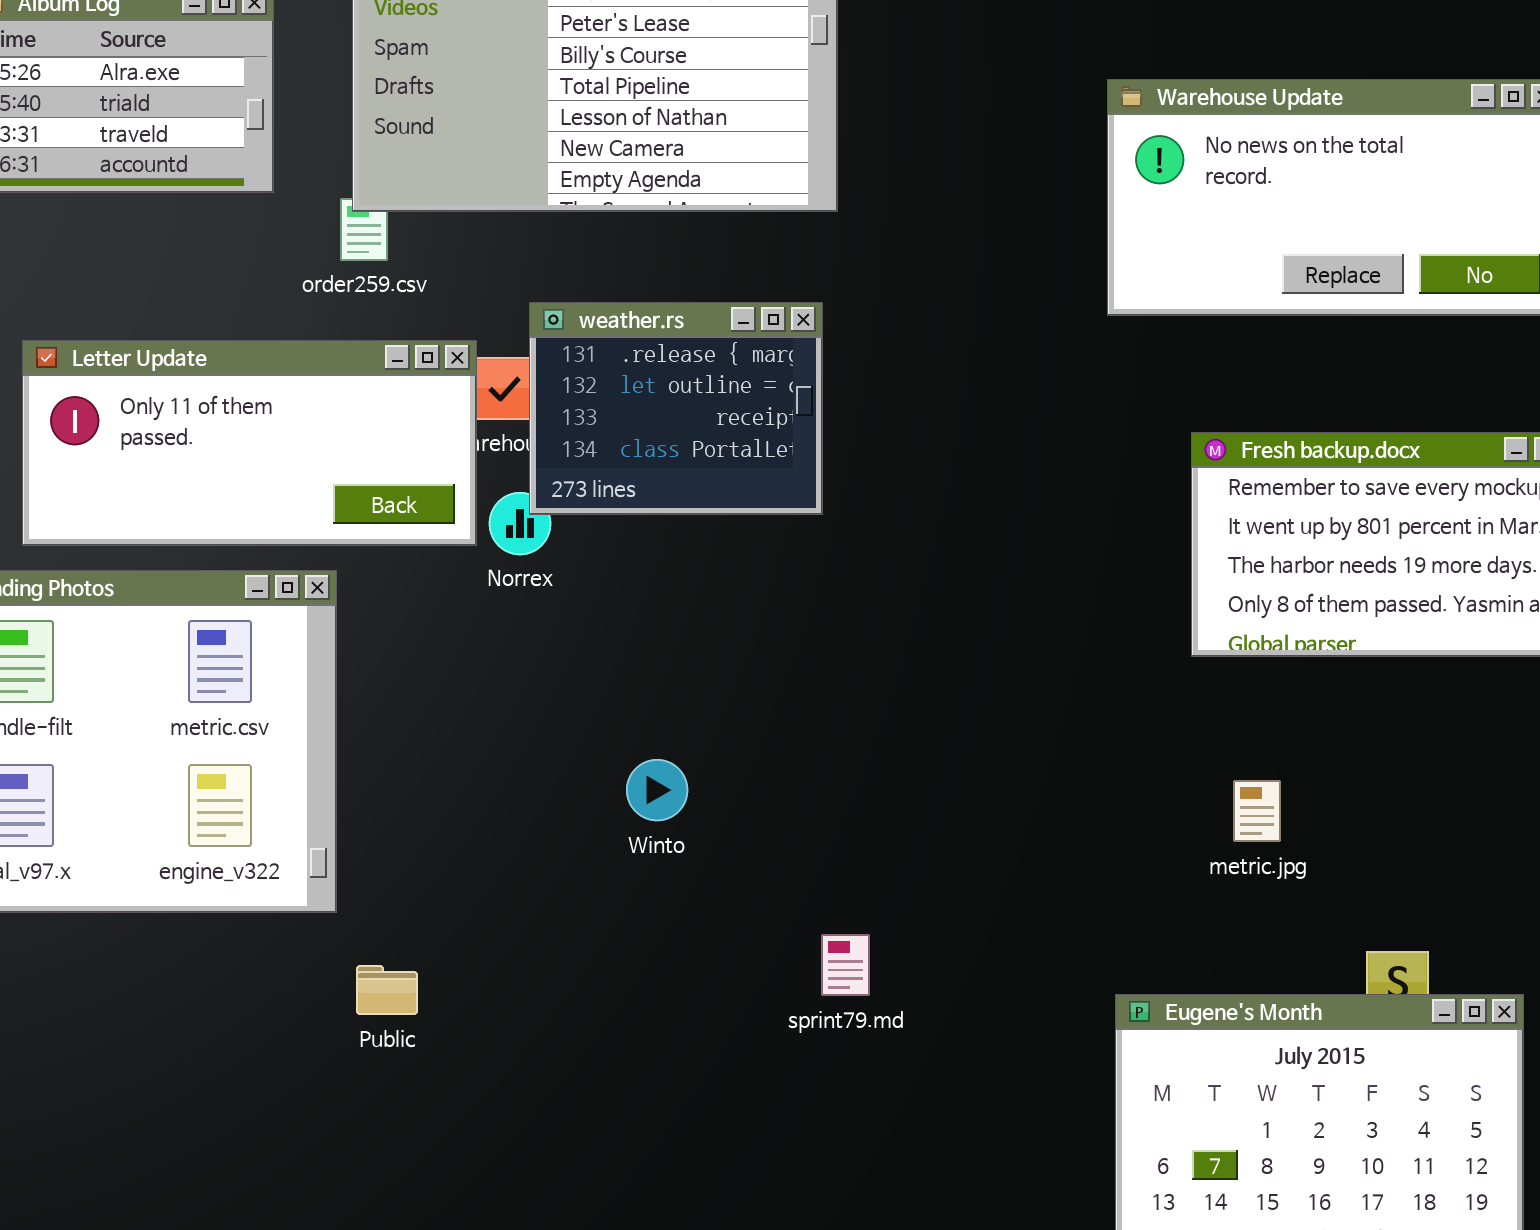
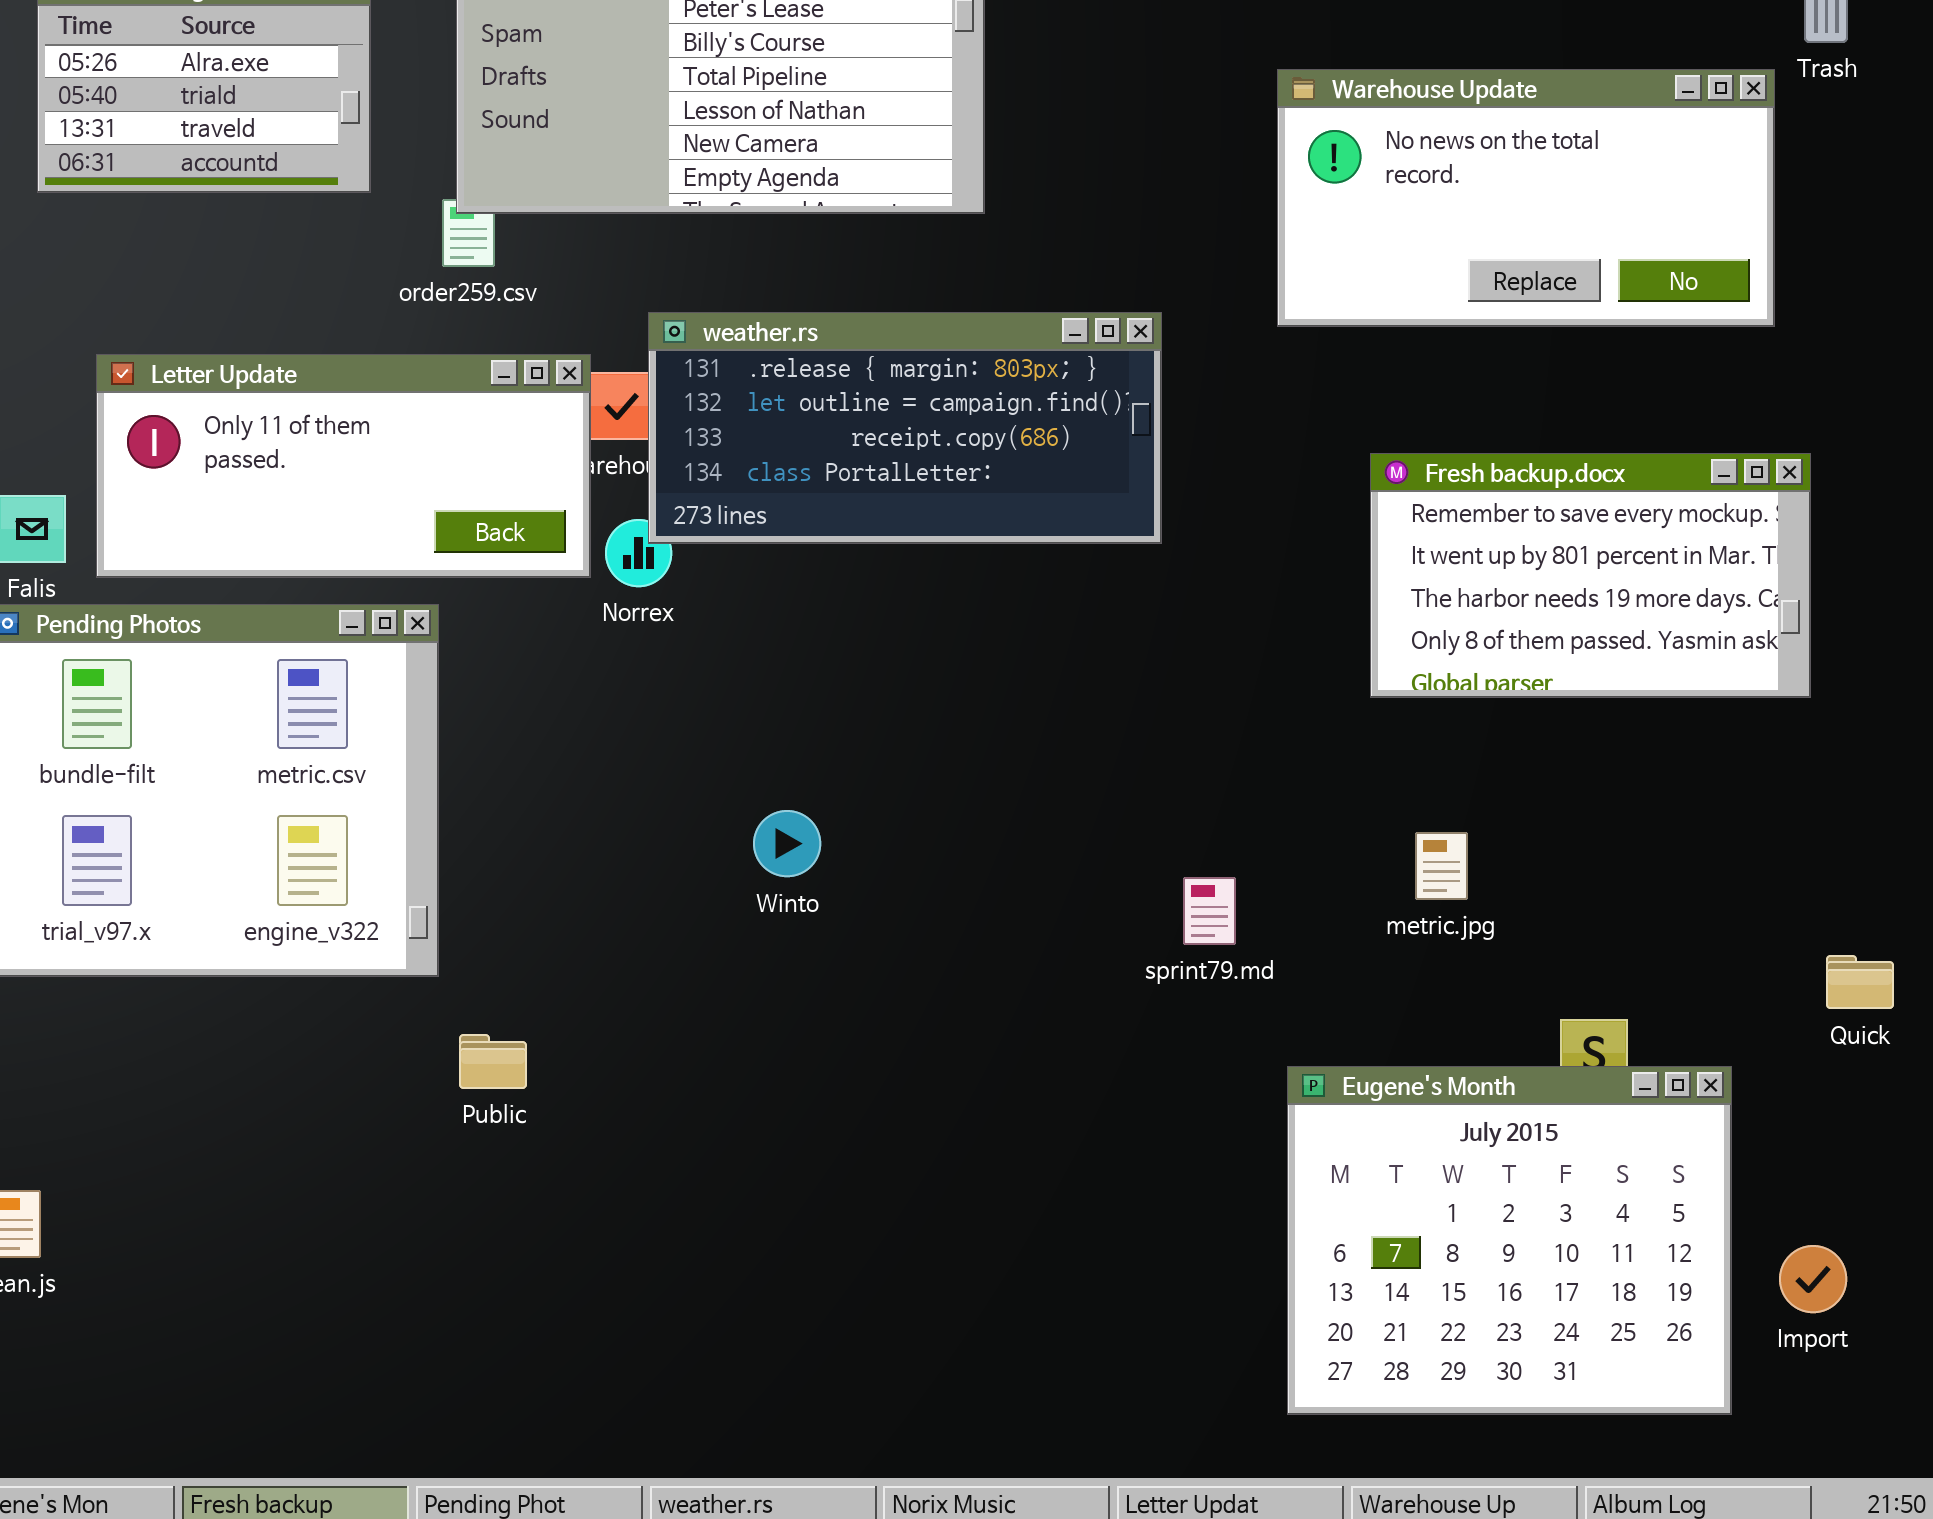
weather.rs: [529,302,823,515] -> [648,312,1162,544], resized
sprint79.md: [821,934,870,996] -> [1183,877,1236,945], moved

